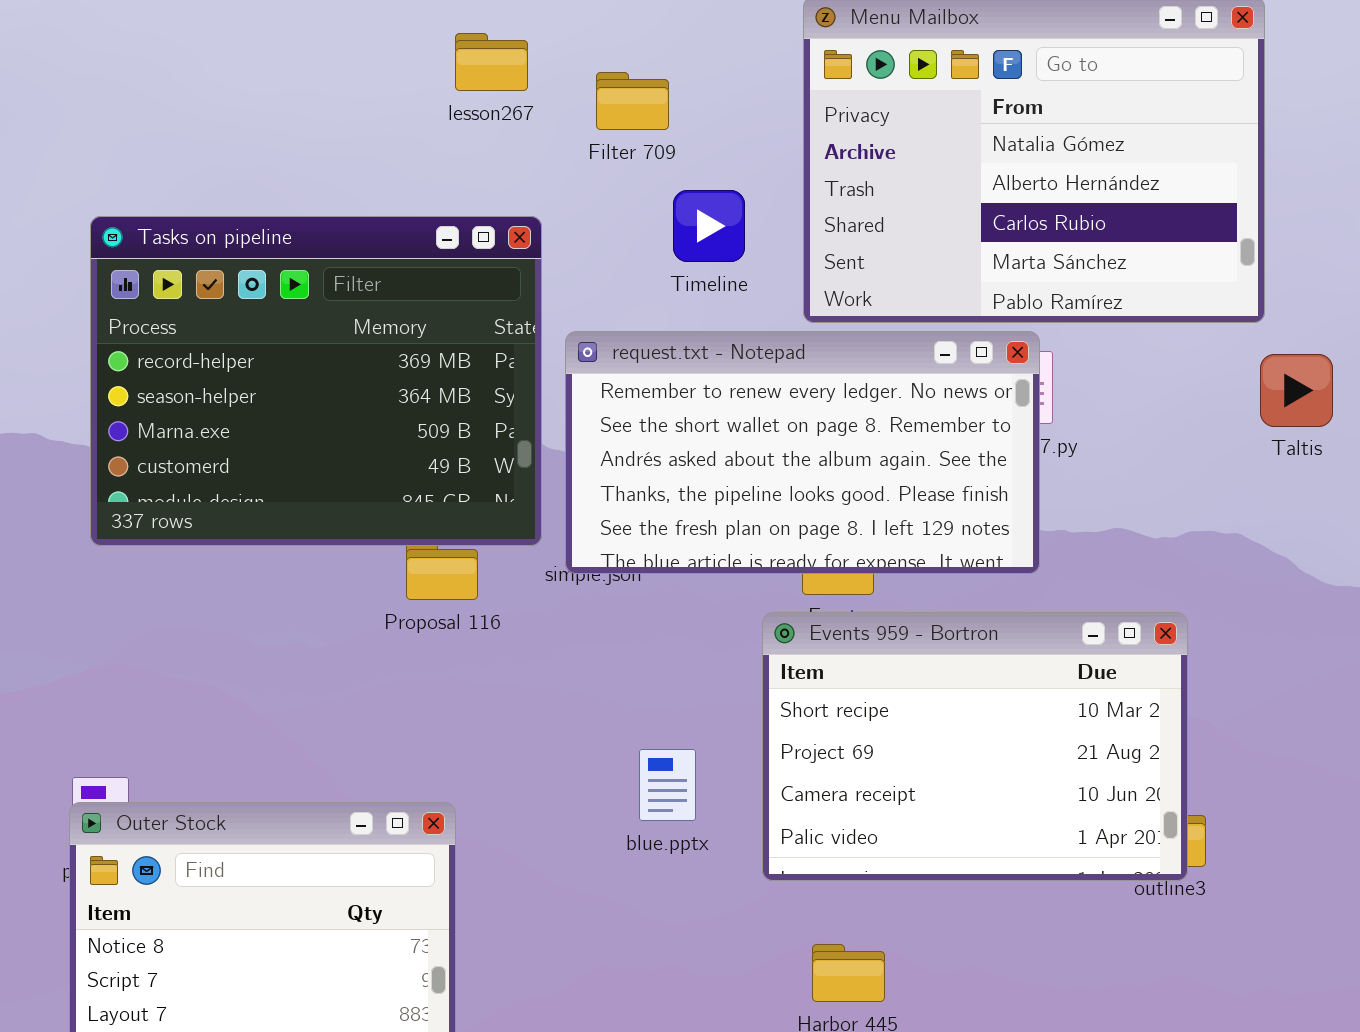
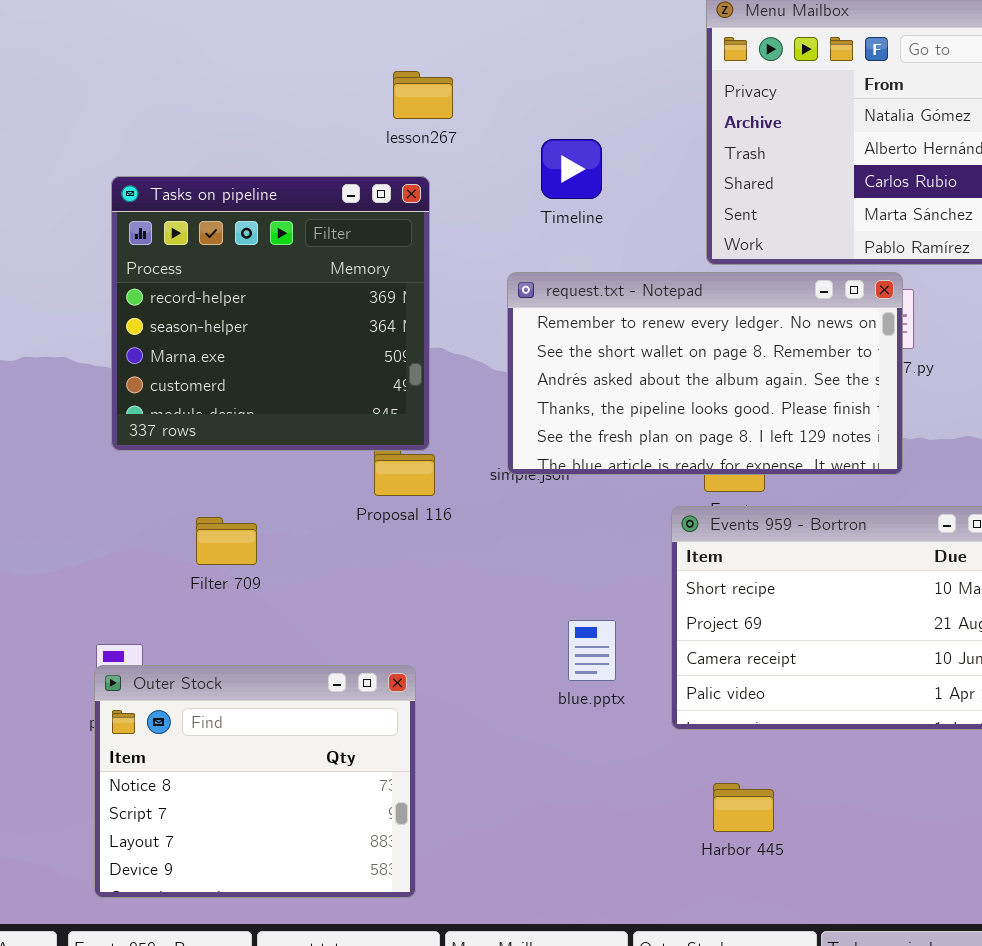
lesson267: [455,33,528,91] -> [393,71,453,119], moved
Filter 709: [596,72,669,130] -> [196,517,257,565], moved
Timeline: [673,190,745,262] -> [541,139,602,199], moved
Tasks on pipeline: [90,216,542,546] -> [111,176,430,451], resized

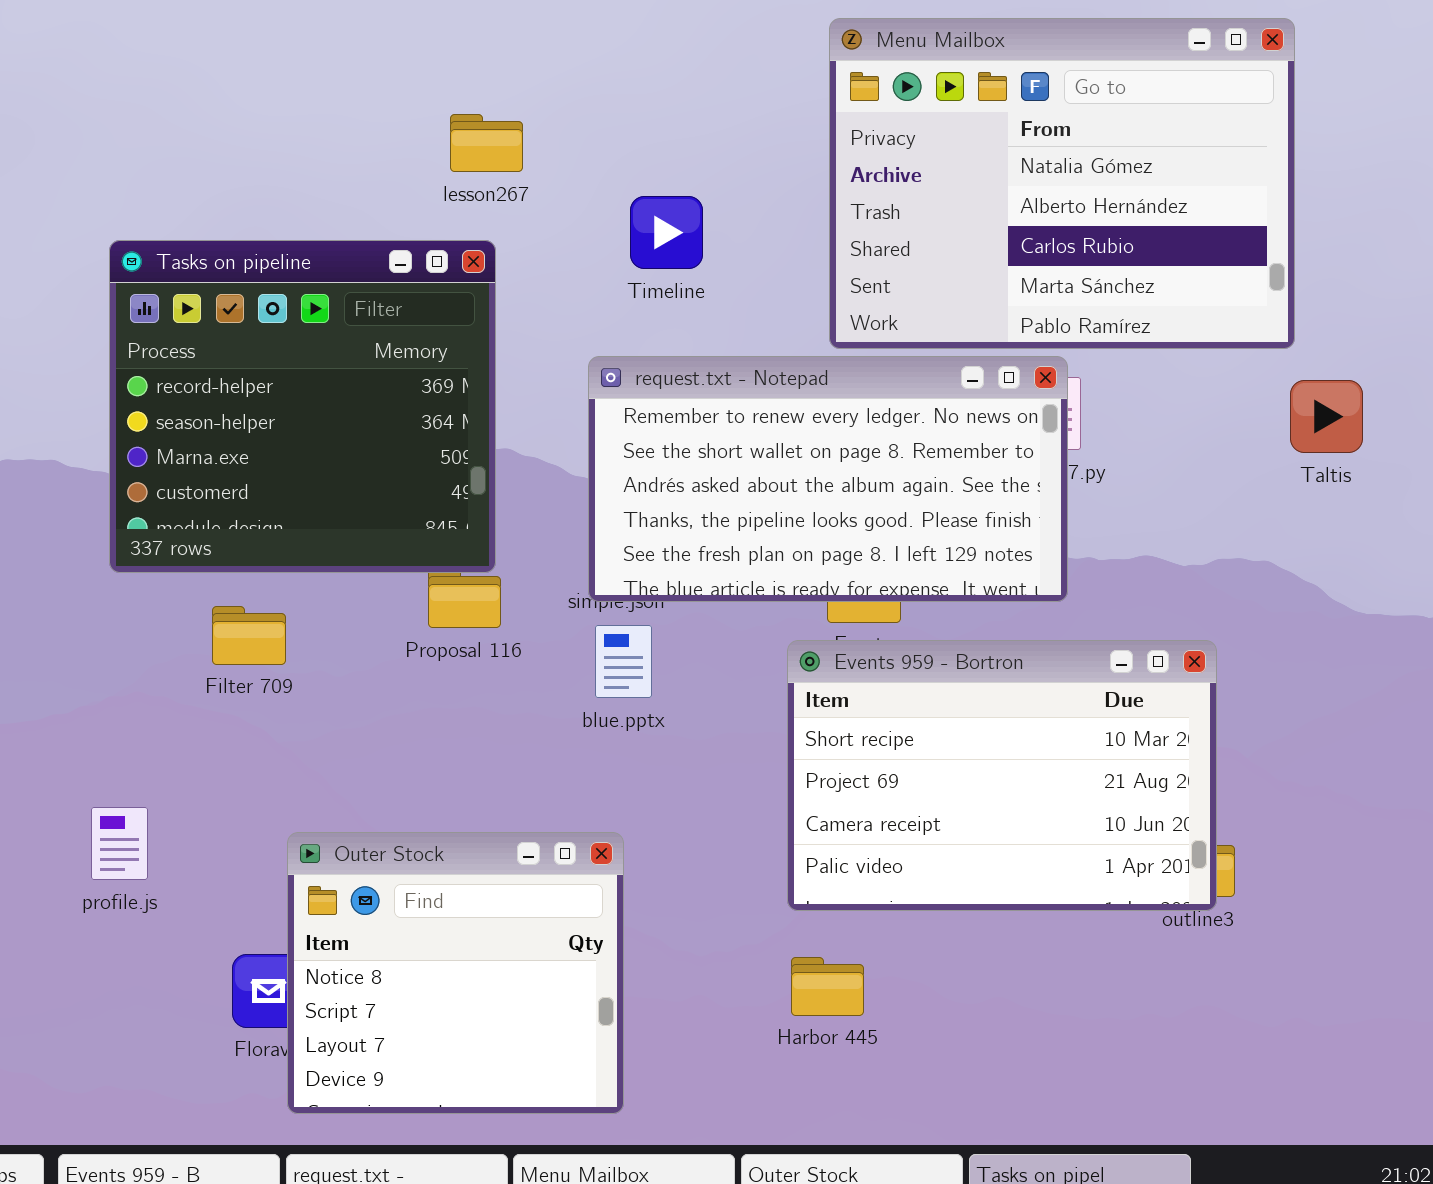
Filter 709: [196,517,257,565] -> [212,606,286,665], moved
blue.pptx: [568,620,616,681] -> [595,625,652,698], moved
Outer Stock: [94,665,416,898] -> [287,832,624,1114], moved, resized
Harbor 445: [713,783,774,832] -> [791,957,864,1016], moved

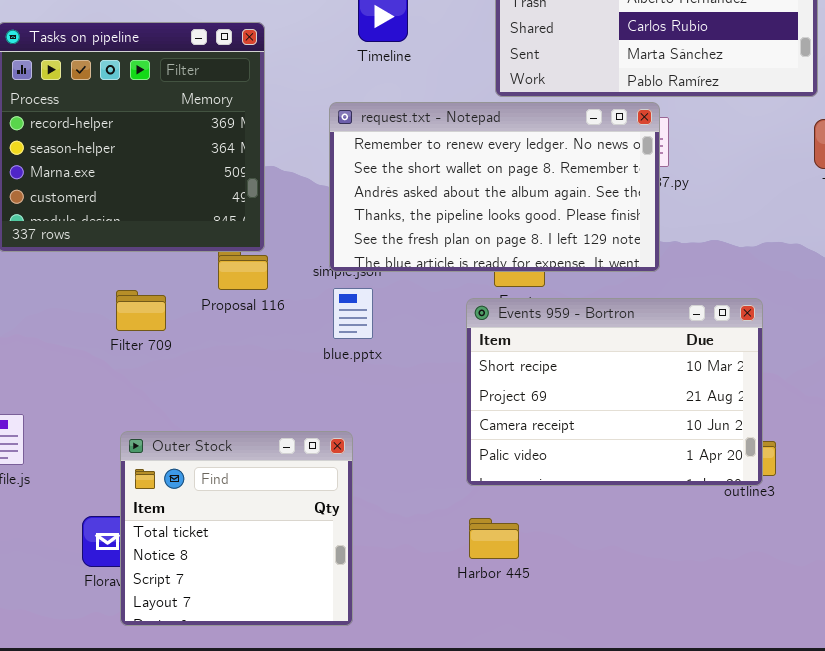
Filter 709: [212,606,286,665] -> [116,290,166,331], moved
Outer Stock: [287,832,624,1114] -> [120,431,353,626], scrolled up 1 row

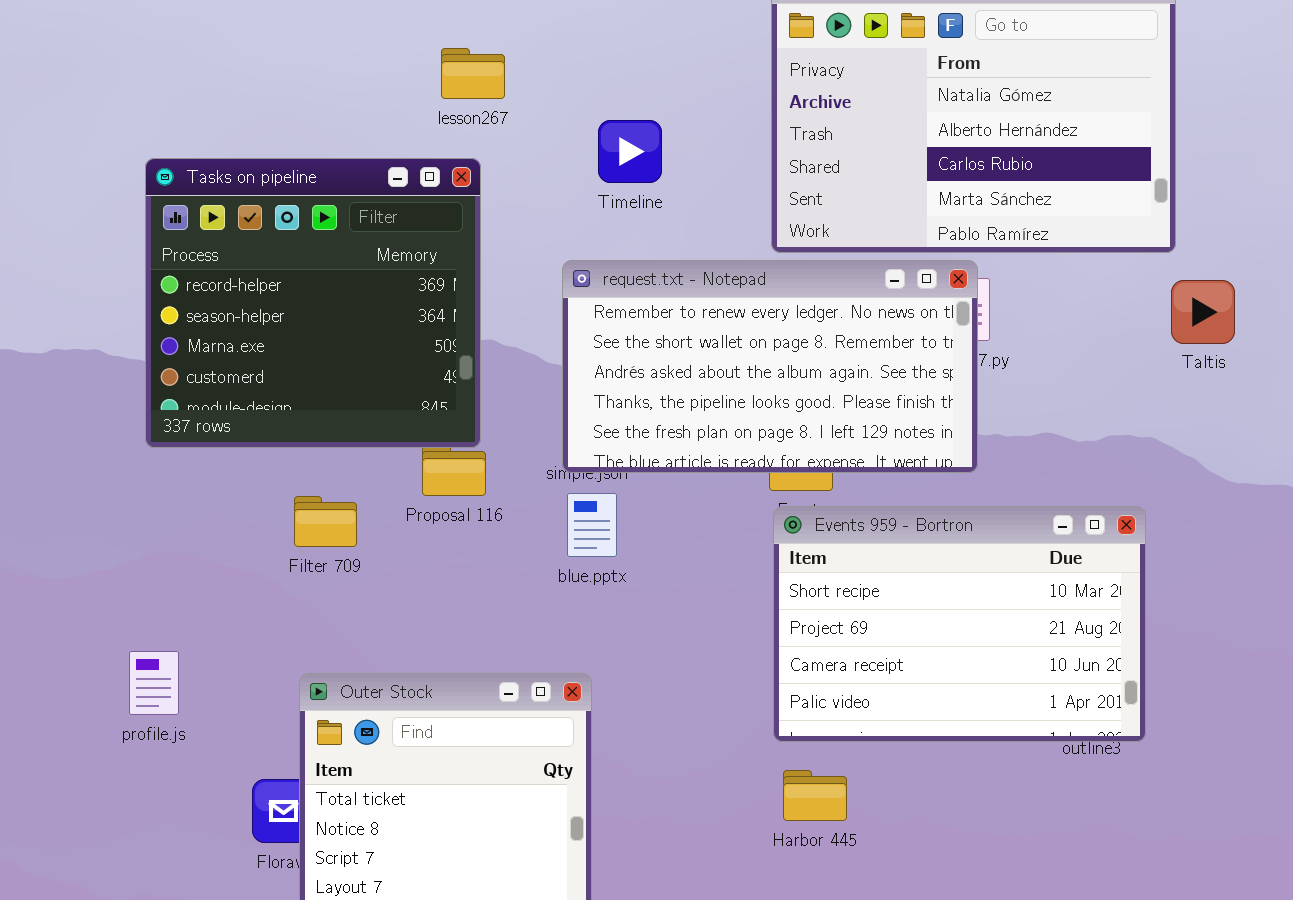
Events 959 - Bortron: [466,298,763,486] -> [773,506,1146,742], moved
Harbor 445: [469,518,519,559] -> [783,770,847,821], moved

